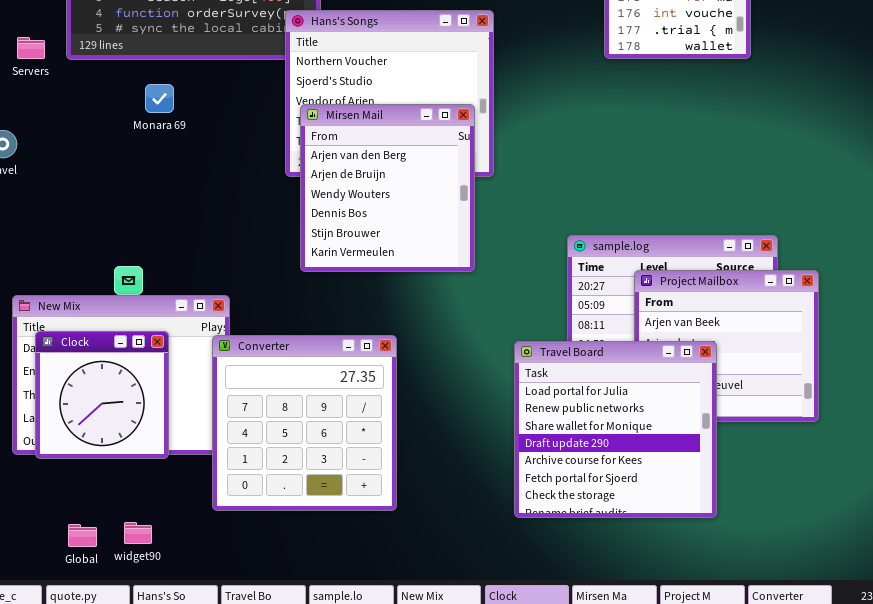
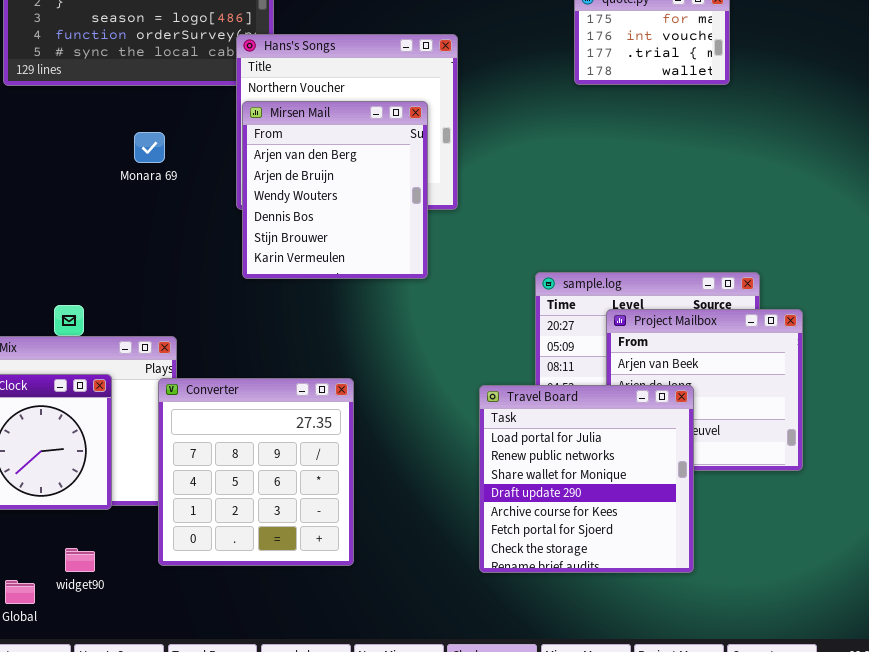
Monara 69: [145,84,174,113] -> [134,132,165,163], moved
Mirsen Mail: [300,104,475,272] -> [242,101,428,279], moved
widget90: [124,522,152,544] -> [65,548,95,572], moved

